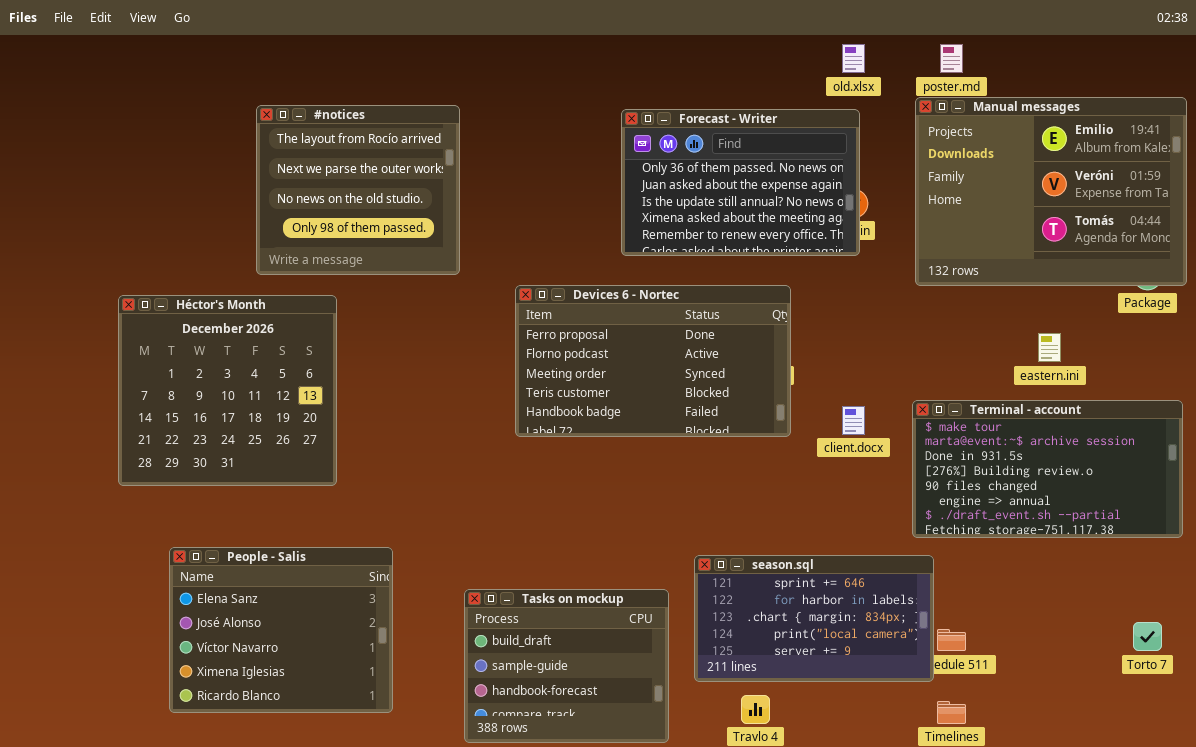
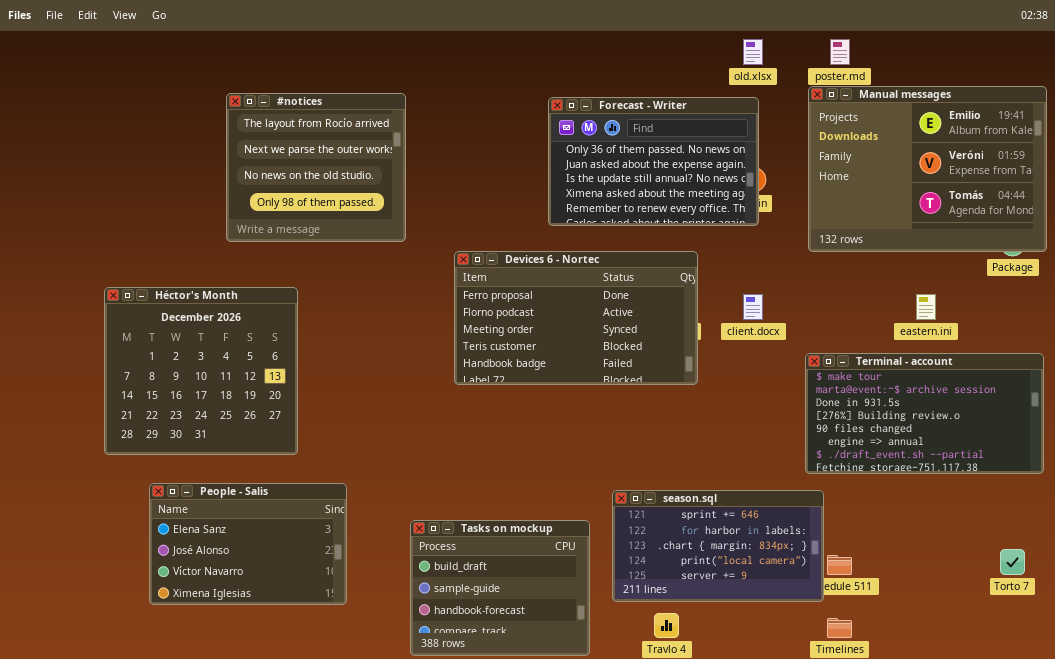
Héctor's Month: [118,295,337,486] -> [104,287,298,455], moved
client.docx: [842,406,865,435] -> [743,294,763,320], moved
People - Salis: [169,547,393,713] -> [149,483,347,605], resized

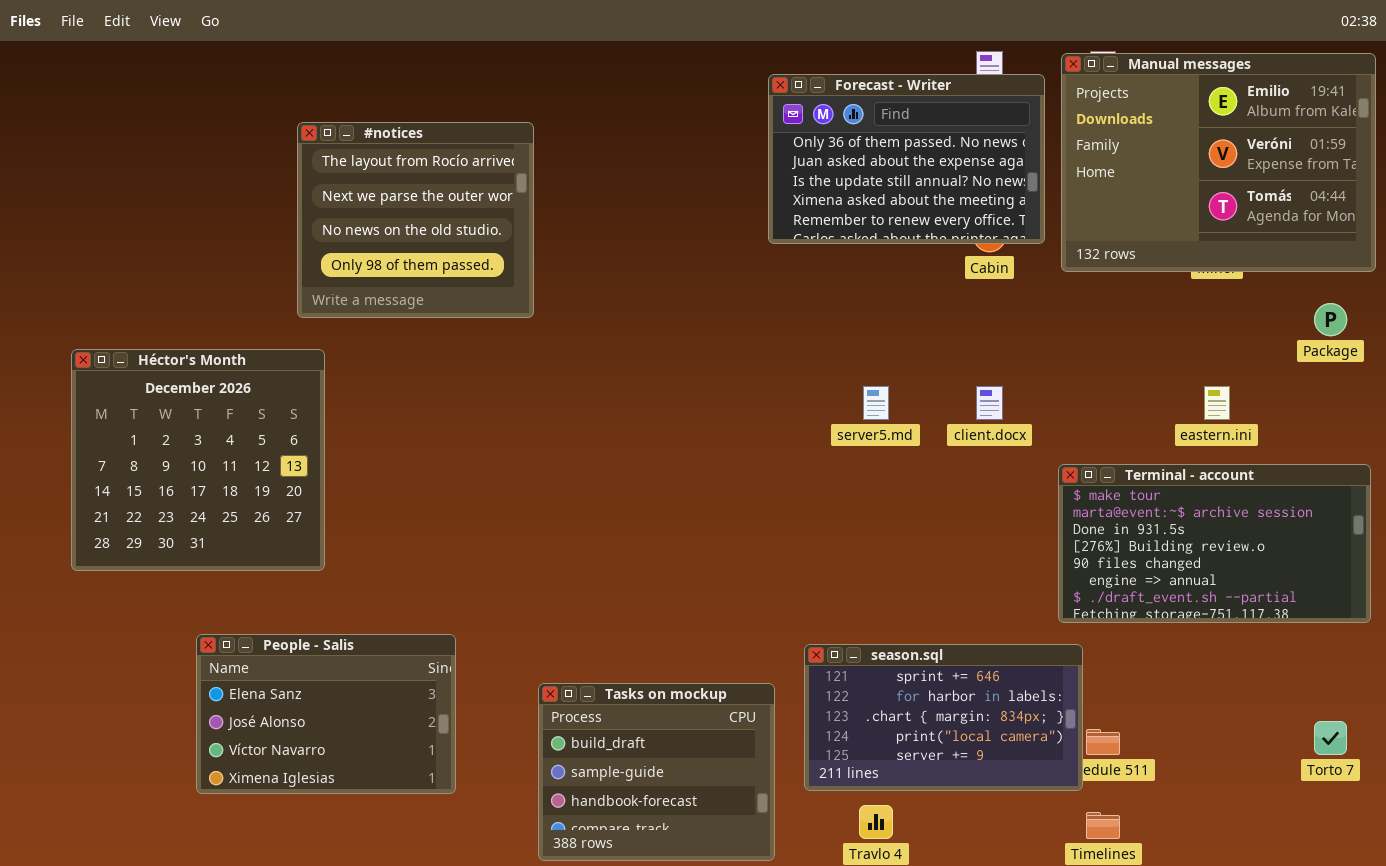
Manual messages: [808,86,1047,252] -> [1061,53,1376,272], moved
Forecast - Writer: [548,97,759,226] -> [768,74,1045,244], moved
Devices 6 - Nortec: [454,251,698,385] -> none, closed
Héctor's Month: [104,287,298,455] -> [71,349,325,571], moved

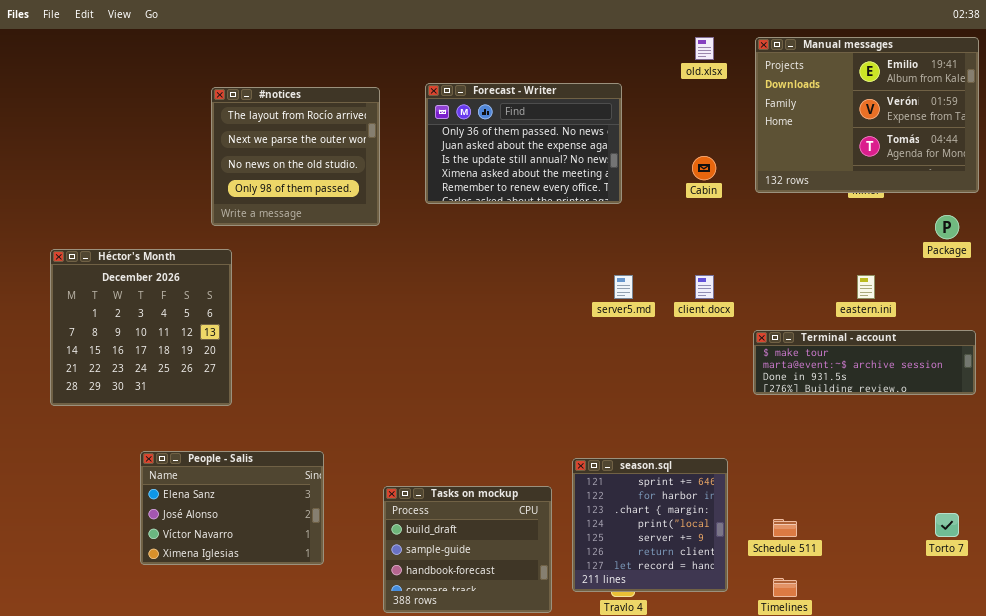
Forecast - Writer: [768,74,1045,244] -> [425,83,622,204], moved
Terminal - account: [1058,464,1371,623] -> [753,330,976,395], resized
season.sql: [804,644,1083,791] -> [572,458,728,592], resized

